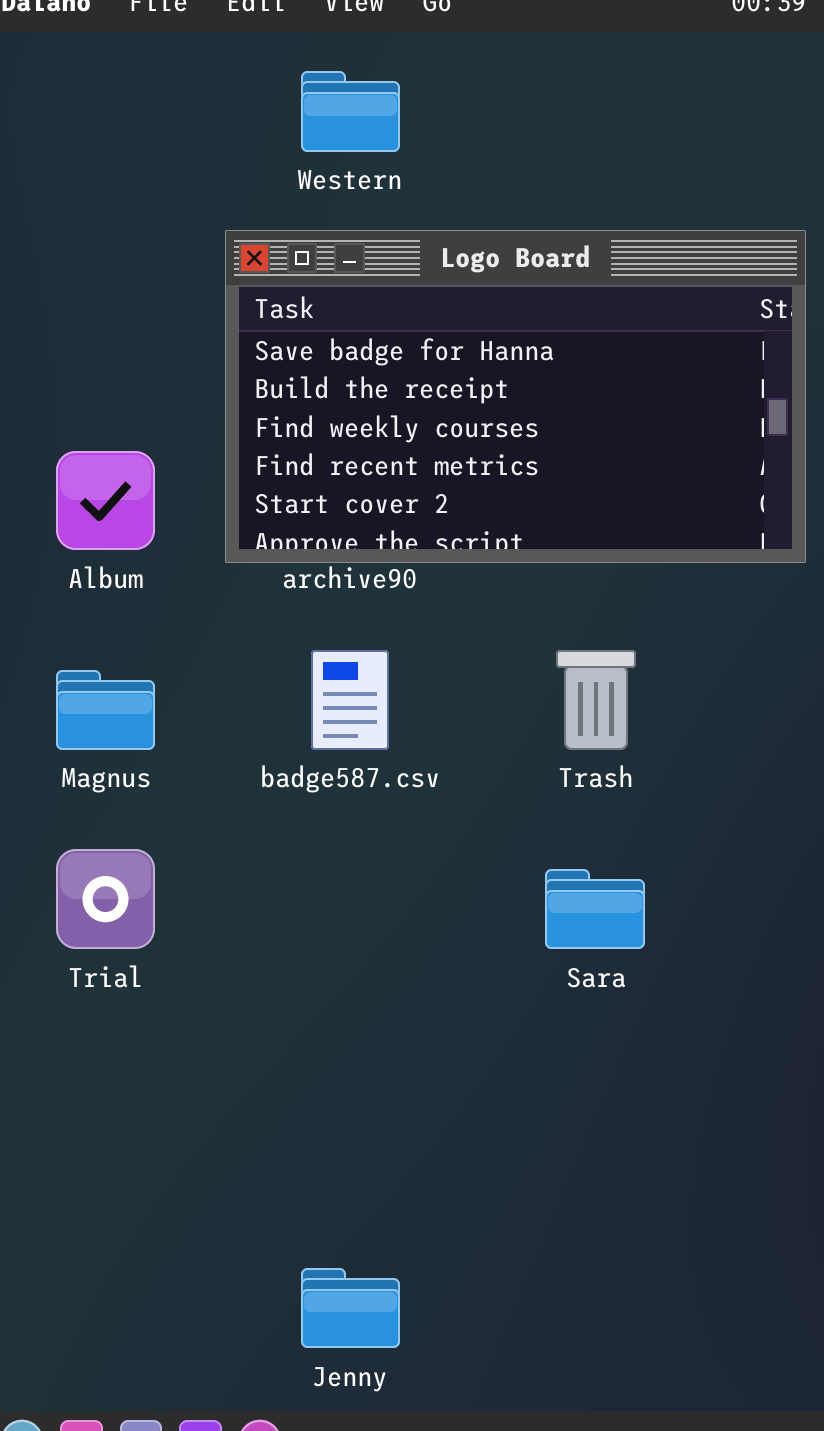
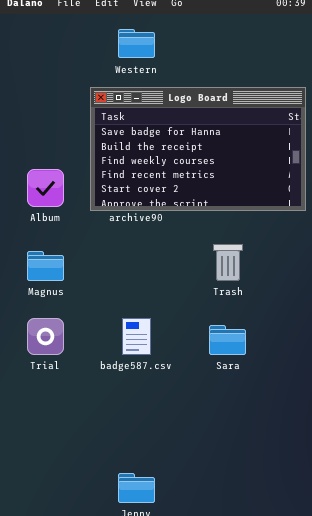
badge587.csv: [311,650,389,750] -> [122,318,151,355], moved

